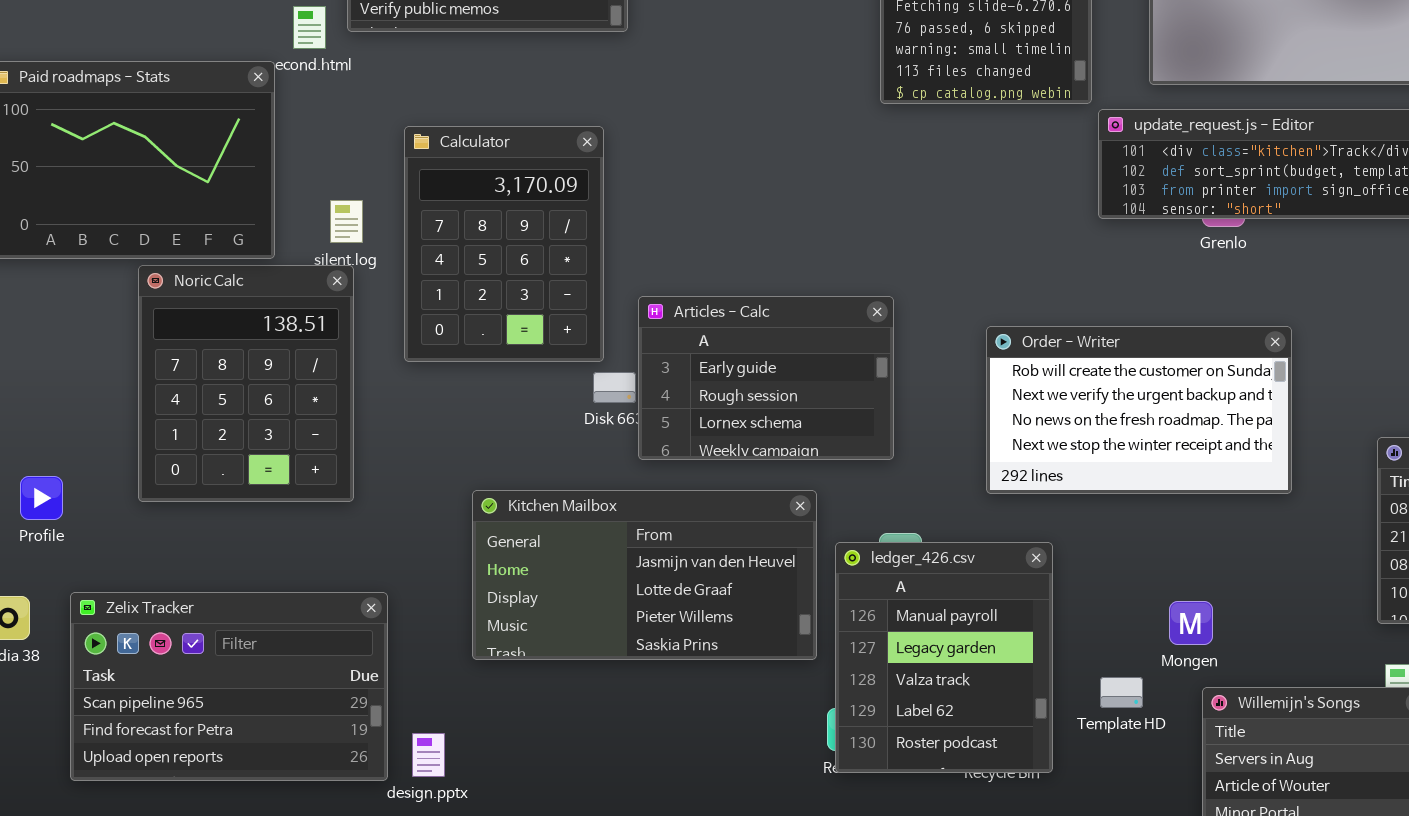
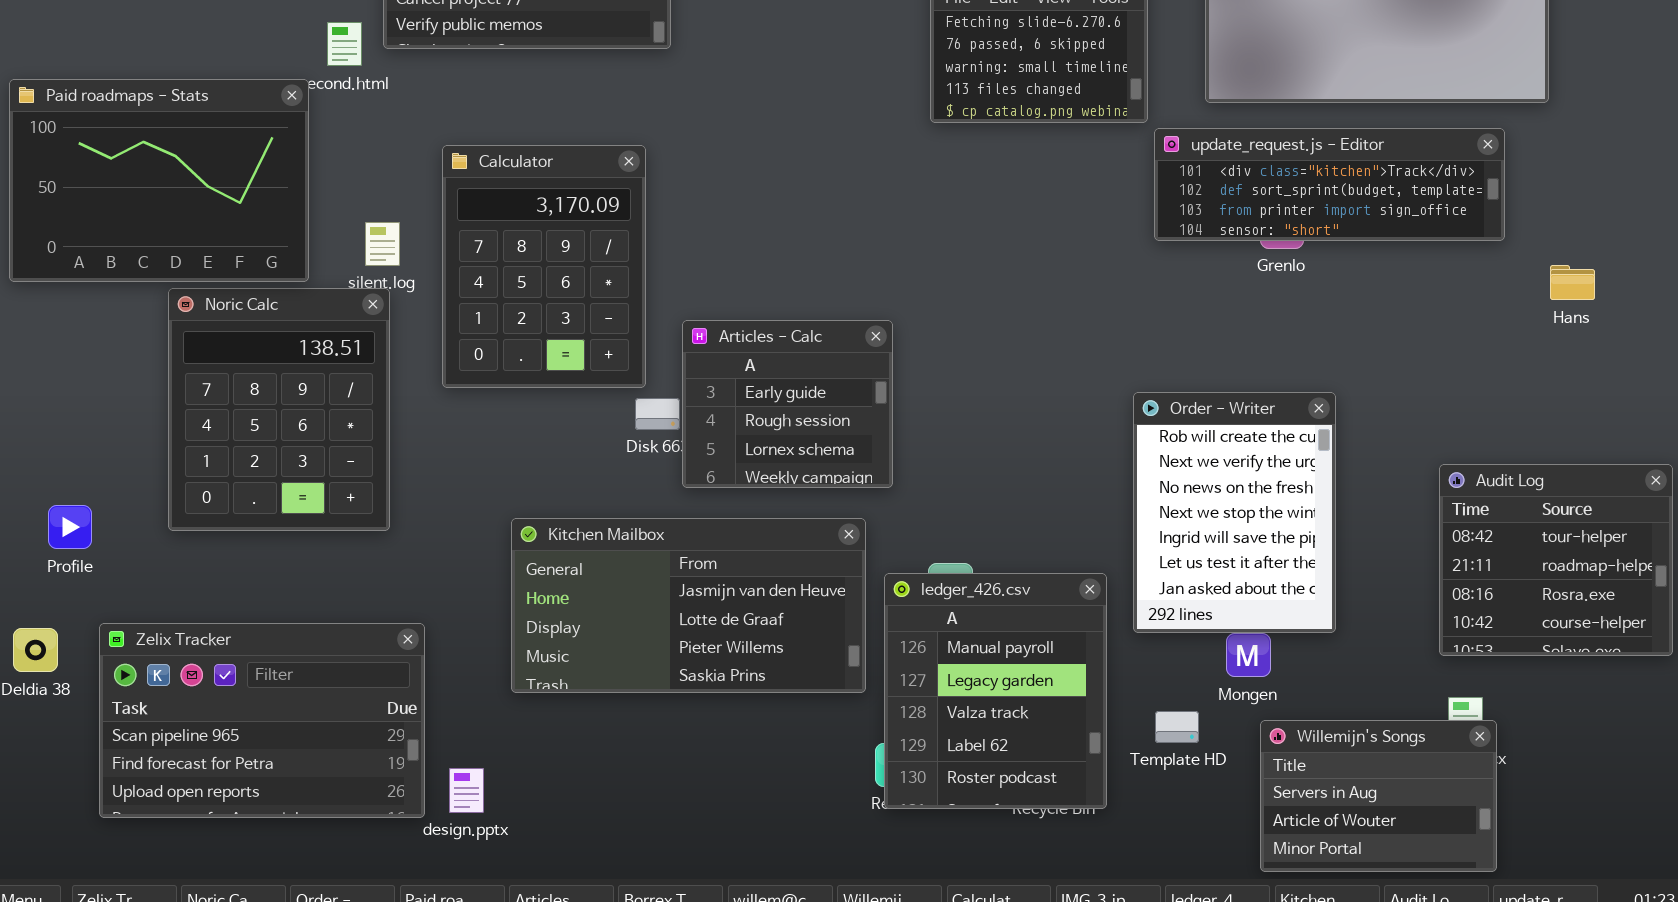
Articles - Calc: [638,296,894,460] -> [682,320,893,488], resized
Order - Writer: [986,326,1292,494] -> [1133,392,1336,633], moved, resized

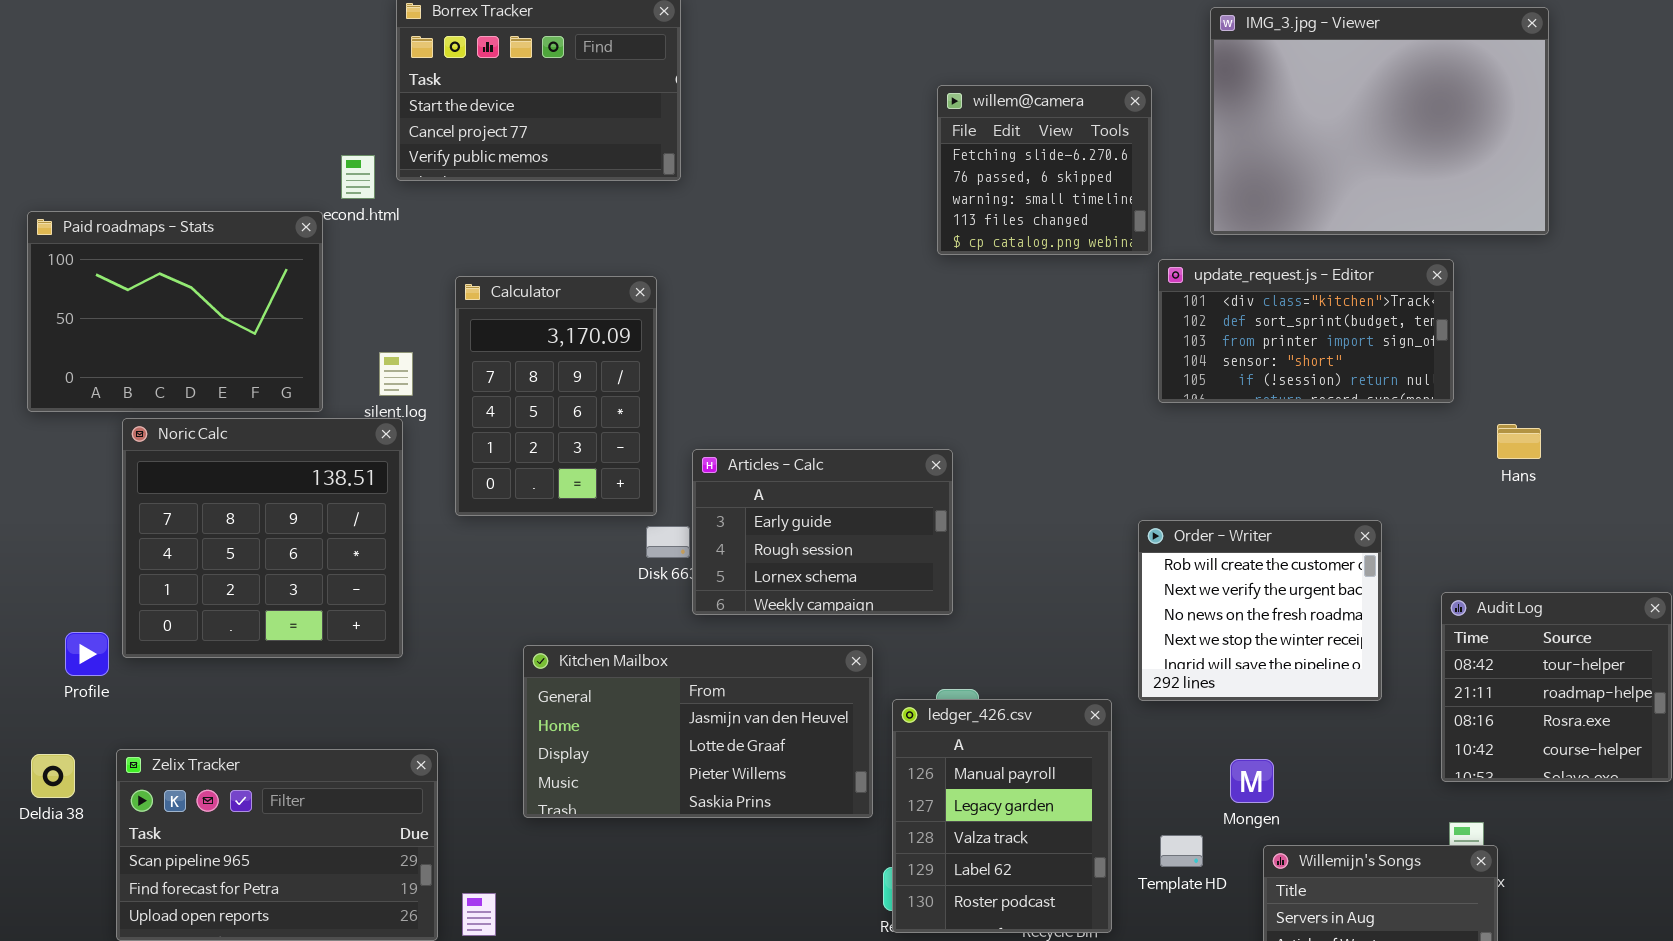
update_request.js - Editor: [1154,128,1505,241] -> [1158,259,1454,403], resized
Hans: [1550,265,1595,300] -> [1497,424,1541,459], moved
Noric Calc: [168,288,390,531] -> [122,418,403,658], resized
Articles - Calc: [682,320,893,488] -> [692,449,953,615], resized
Order - Writer: [1133,392,1336,633] -> [1138,520,1382,701], resized

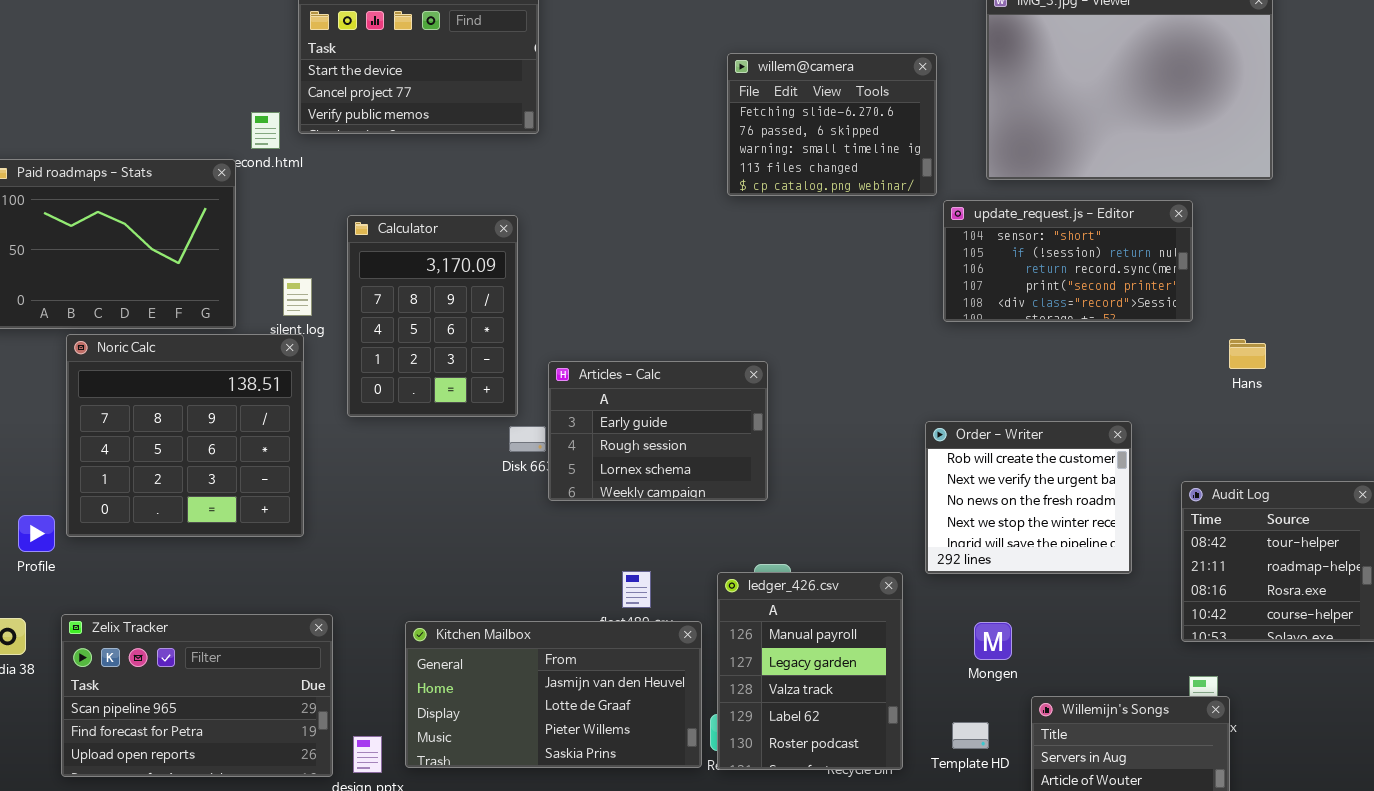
willem@camera: [937,85,1152,255] -> [727,53,937,196], resized
update_request.js - Editor: [1158,259,1454,403] -> [943,200,1193,322], scrolled down 3 rows
Kitchen Mailbox: [523,645,873,818] -> [405,621,702,768], moved
Mongen: [1230,759,1274,803] -> [974,622,1012,660], moved
Template HD: [1160,835,1203,867] -> [952,722,989,749], moved

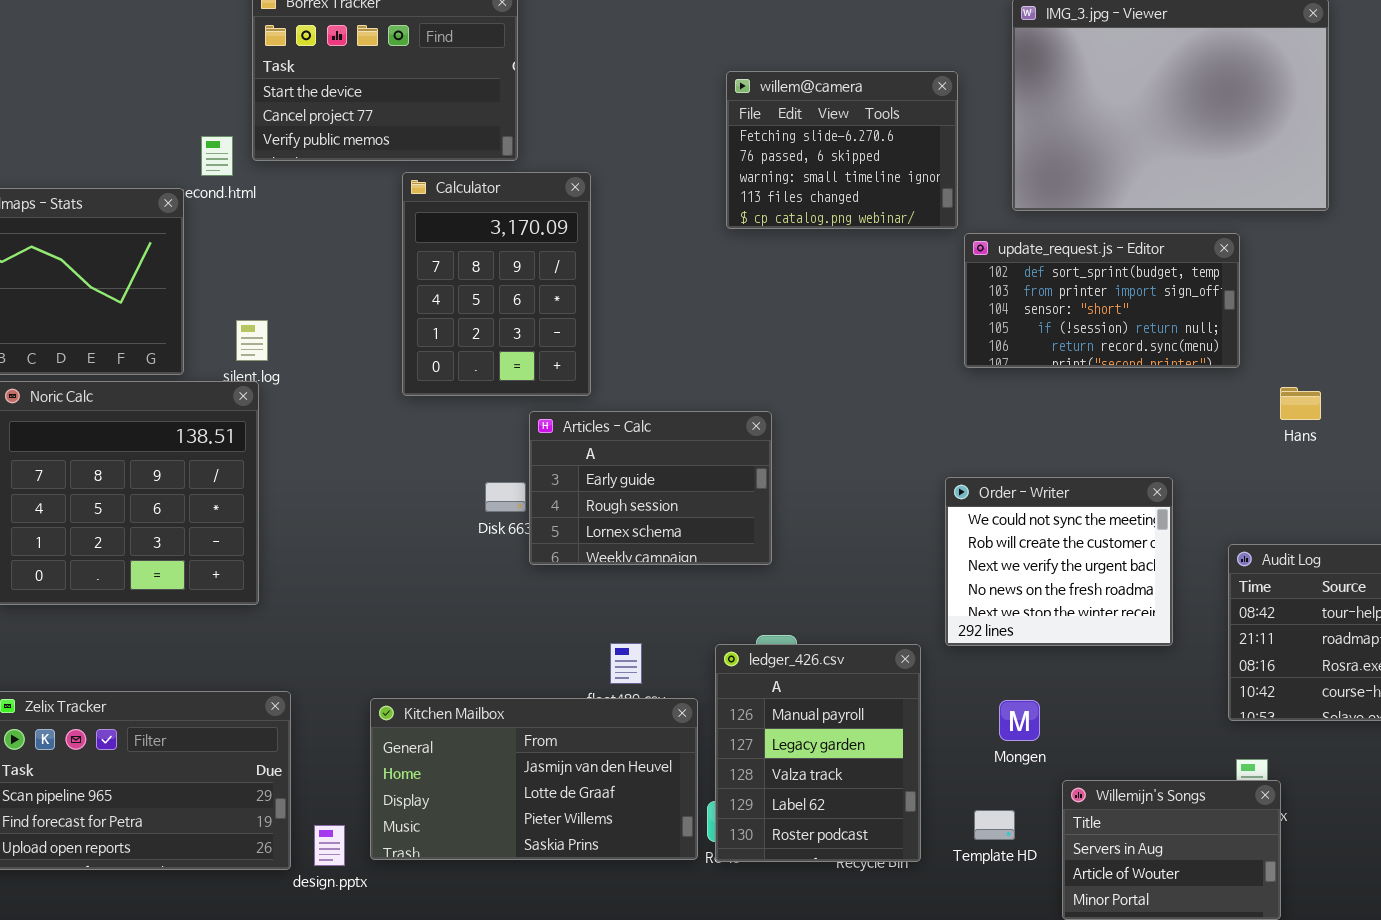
update_request.js - Editor: [943,200,1193,322] -> [964,233,1240,368], scrolled up 2 rows
Calculator: [347,215,518,417] -> [402,172,591,396], moved
Order - Writer: [925,421,1132,574] -> [945,477,1173,646], scrolled up 1 row

